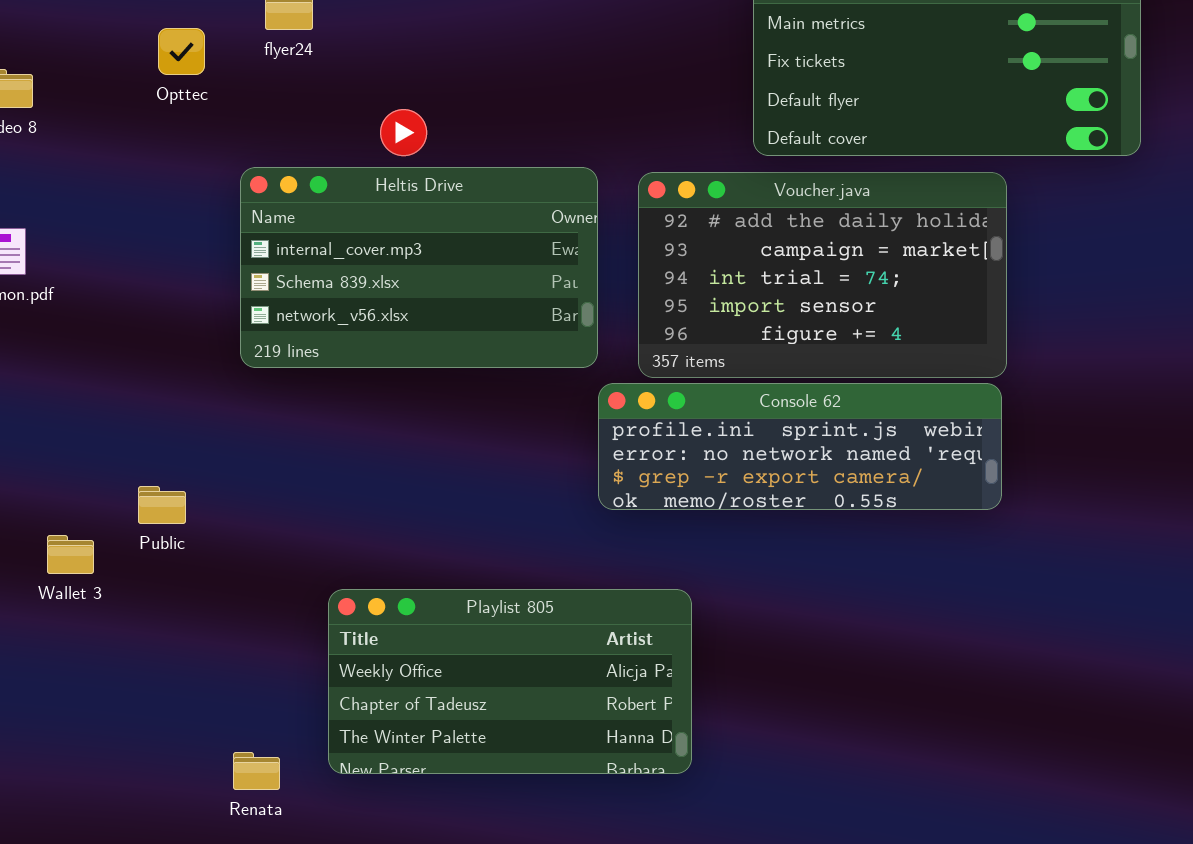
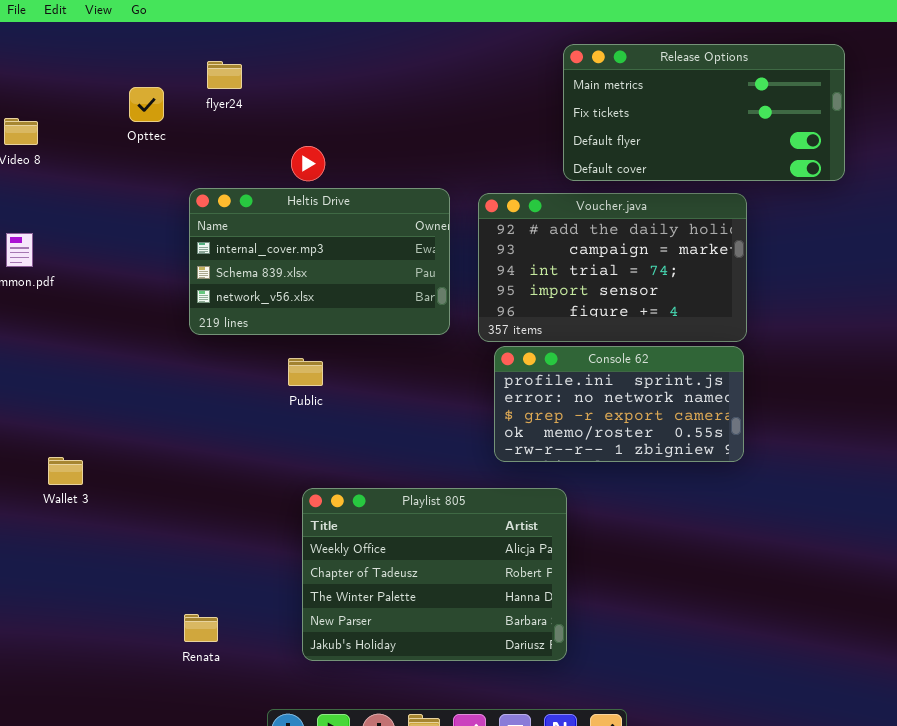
Console 62: [598,383,1002,510] -> [494,346,744,462], resized
Public: [138,486,186,524] -> [288,358,323,386], moved
Playlist 805: [328,589,692,774] -> [302,488,567,661], moved, resized

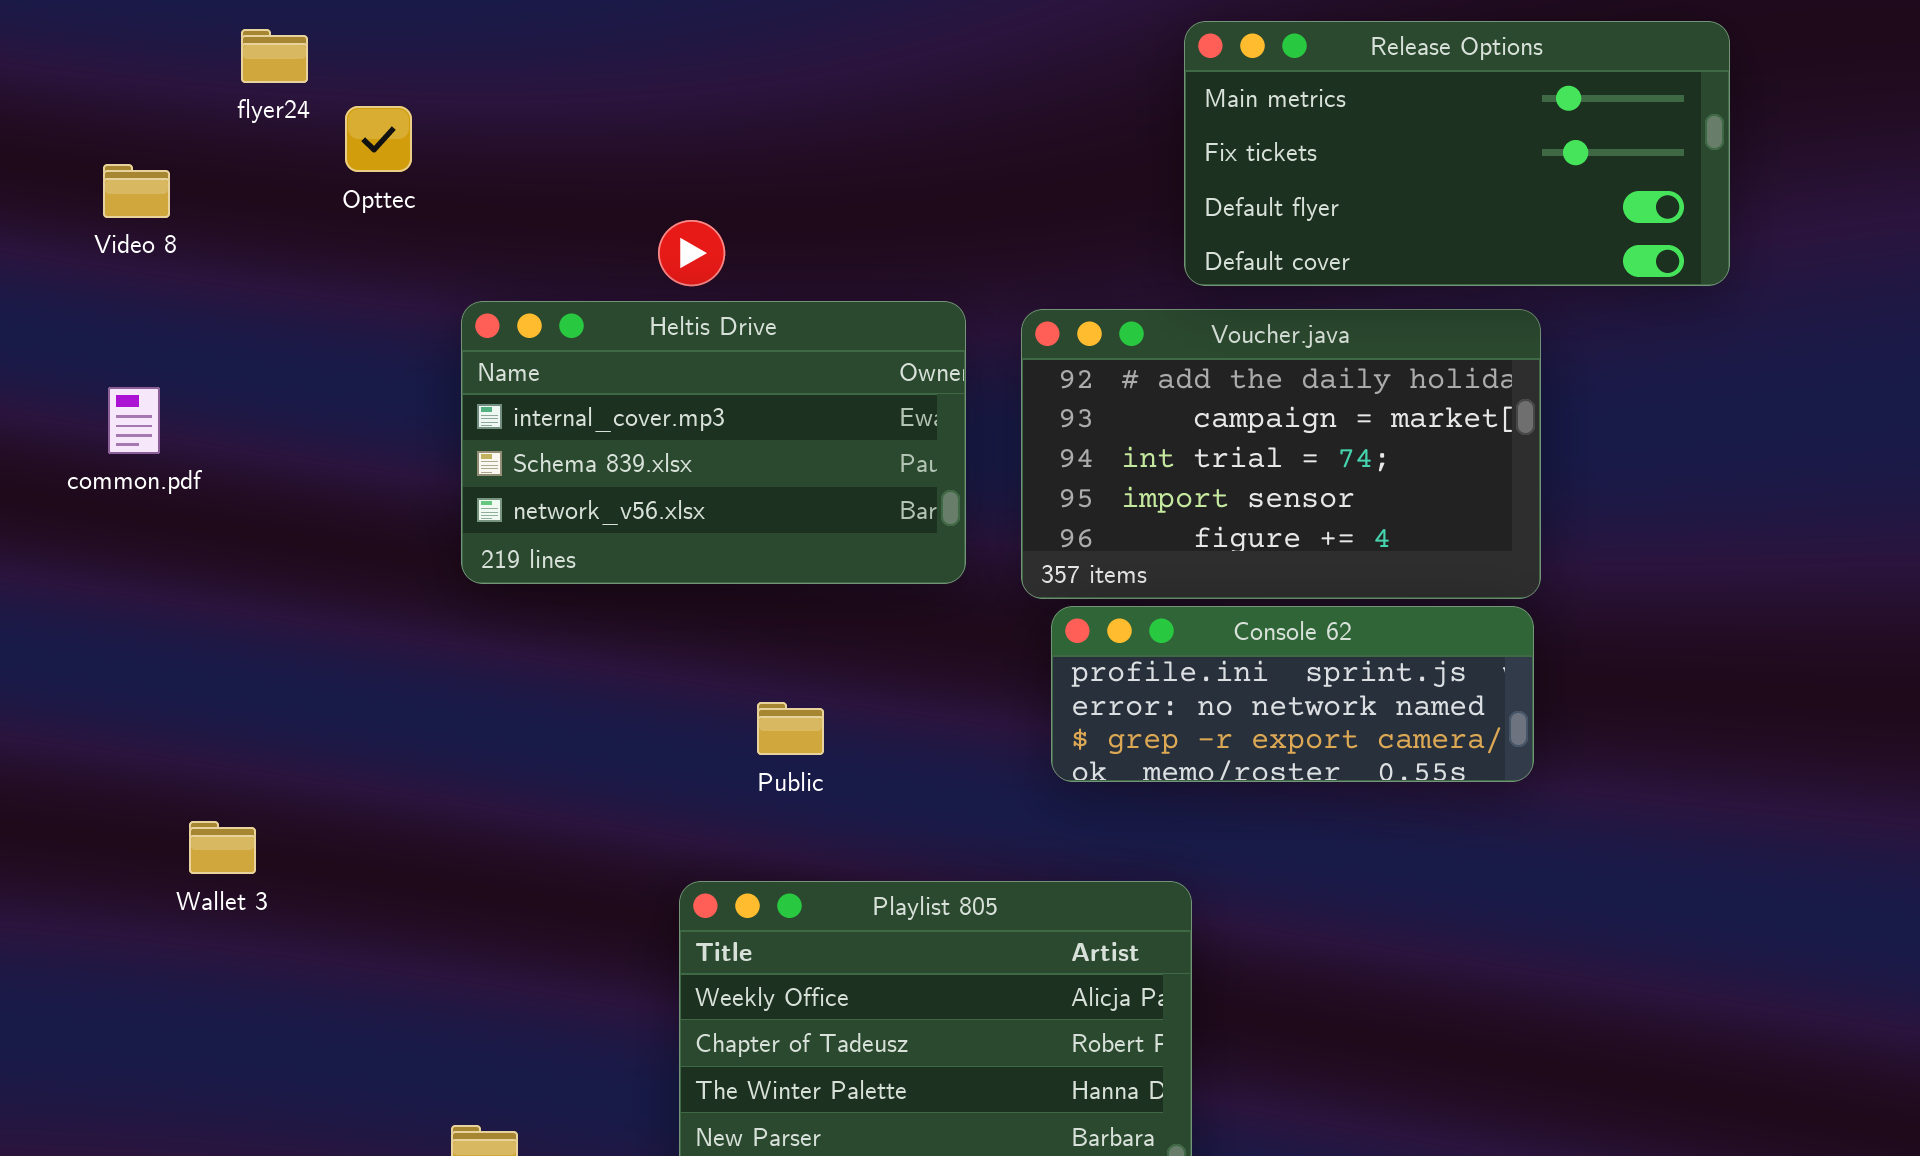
flyer24: [207,61,242,89] -> [241,29,308,83], moved
Console 62: [494,346,744,462] -> [1051,606,1534,782], resized
Public: [288,358,323,386] -> [757,702,824,755], moved

